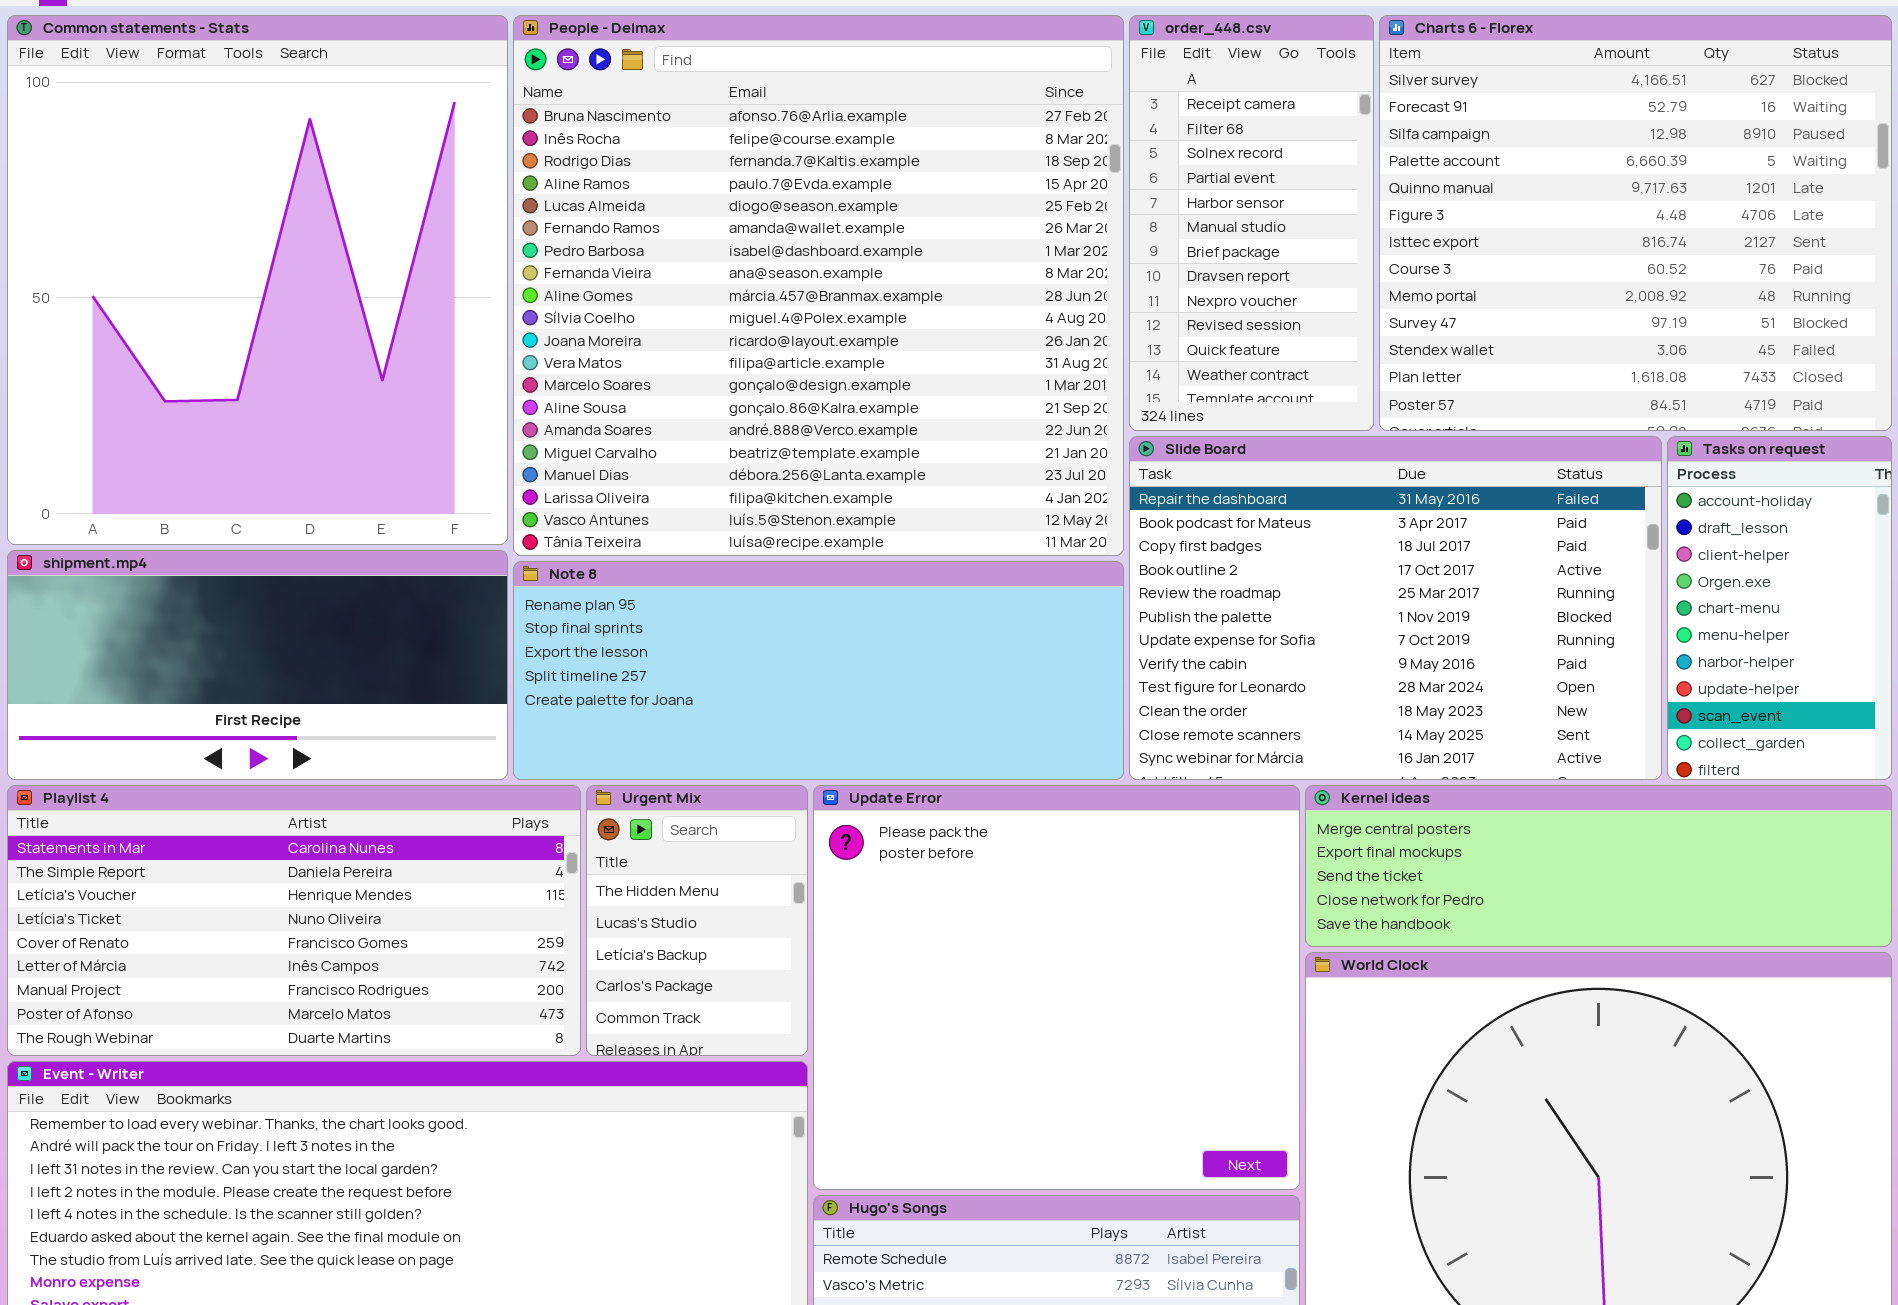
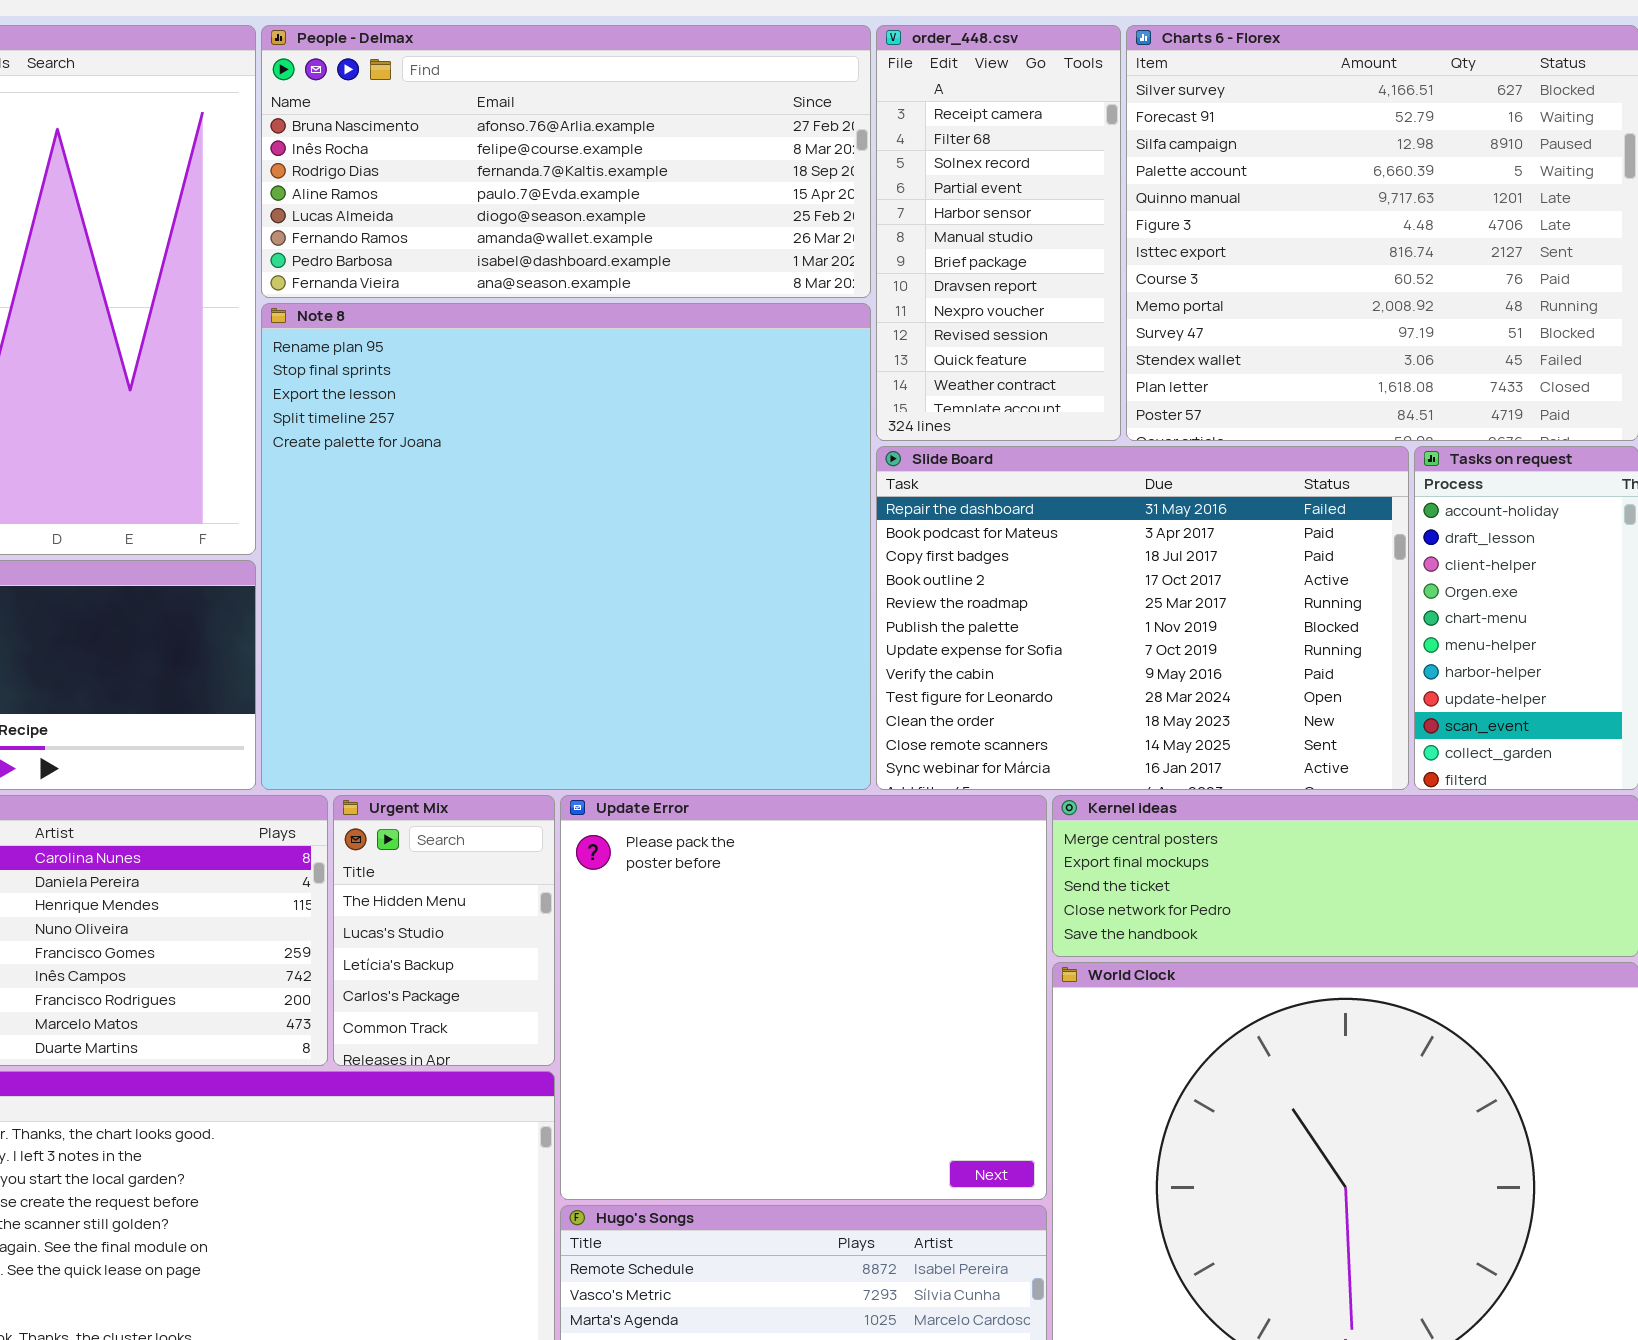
People - Delmax: [513,15,1124,556] -> [261,25,871,298], resized
Note 8: [513,561,1124,780] -> [261,303,871,790], resized

